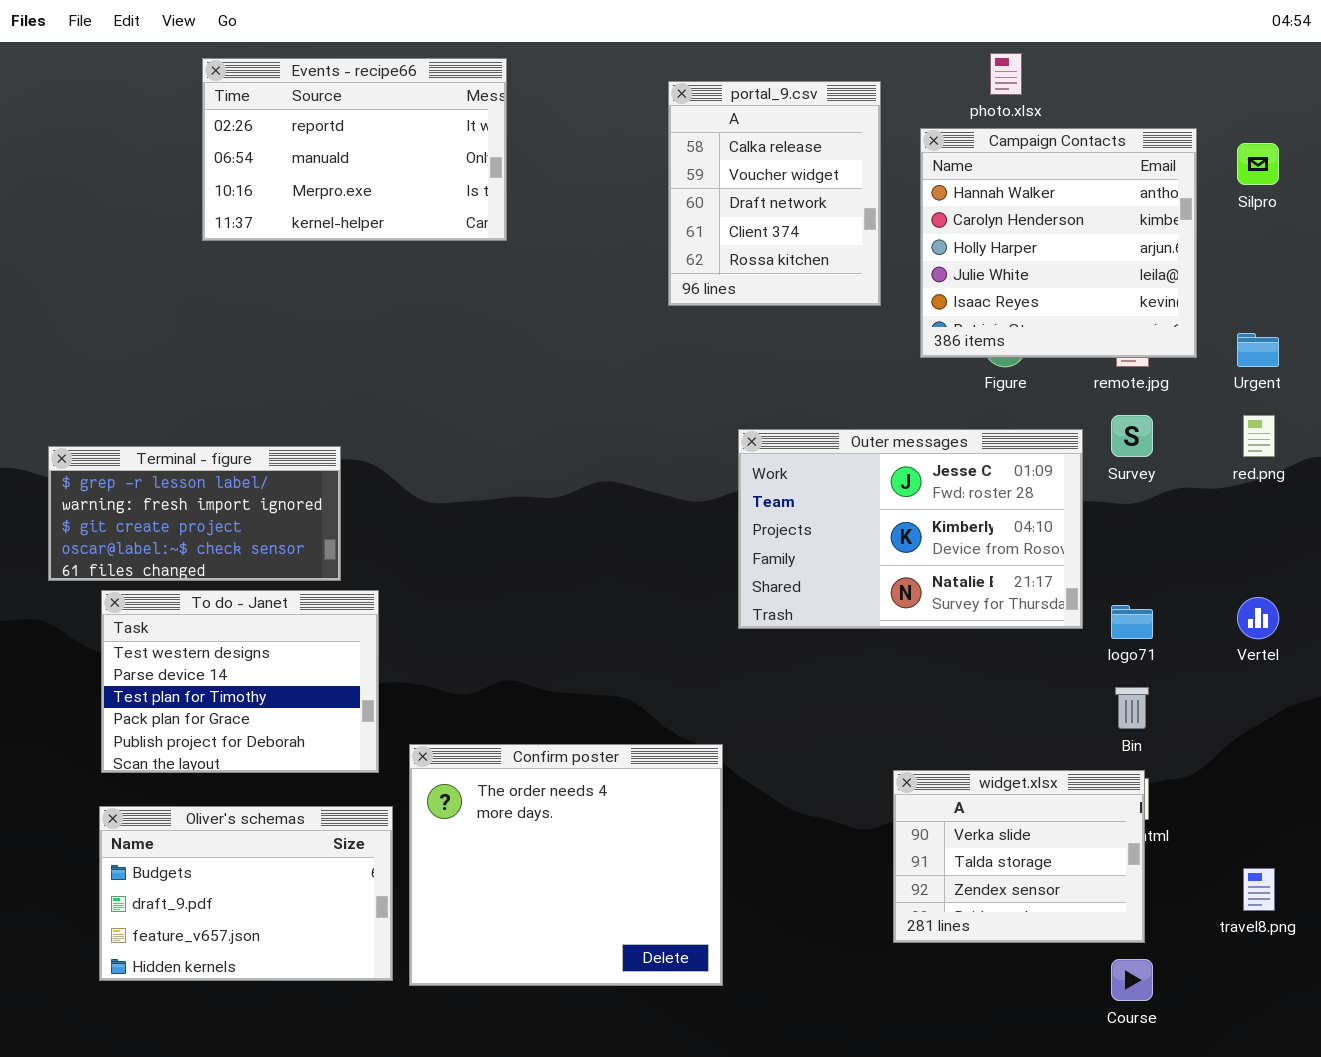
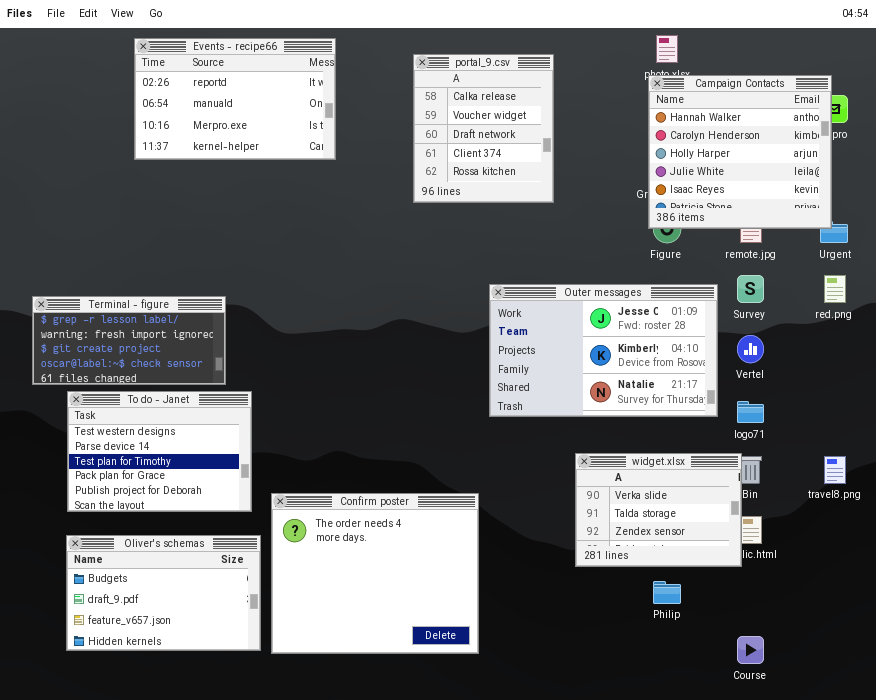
portal_9.csv: [668,81,881,306] -> [413,54,554,203], moved
Campaign Contacts: [920,128,1197,358] -> [648,75,832,229], moved
Vertel: [1237,597,1279,639] -> [737,335,764,363], moved
widget.xlsx: [893,770,1145,943] -> [575,453,742,567], moved
travel8.png: [1243,868,1275,911] -> [824,456,846,484], moved

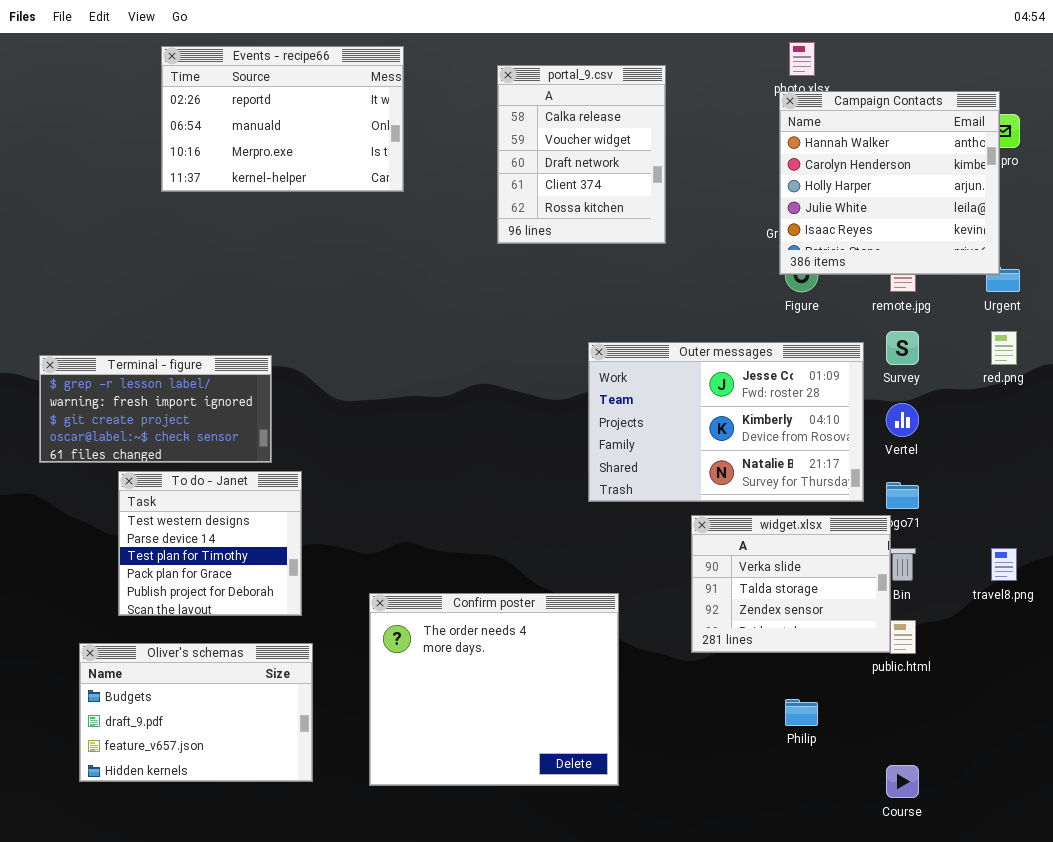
To do - Janet: [67,391,252,512] -> [118,471,302,616], resized
widget.xlsx: [575,453,742,567] -> [691,515,891,653], moved
Confirm poster: [271,493,479,654] -> [369,593,619,786], moved

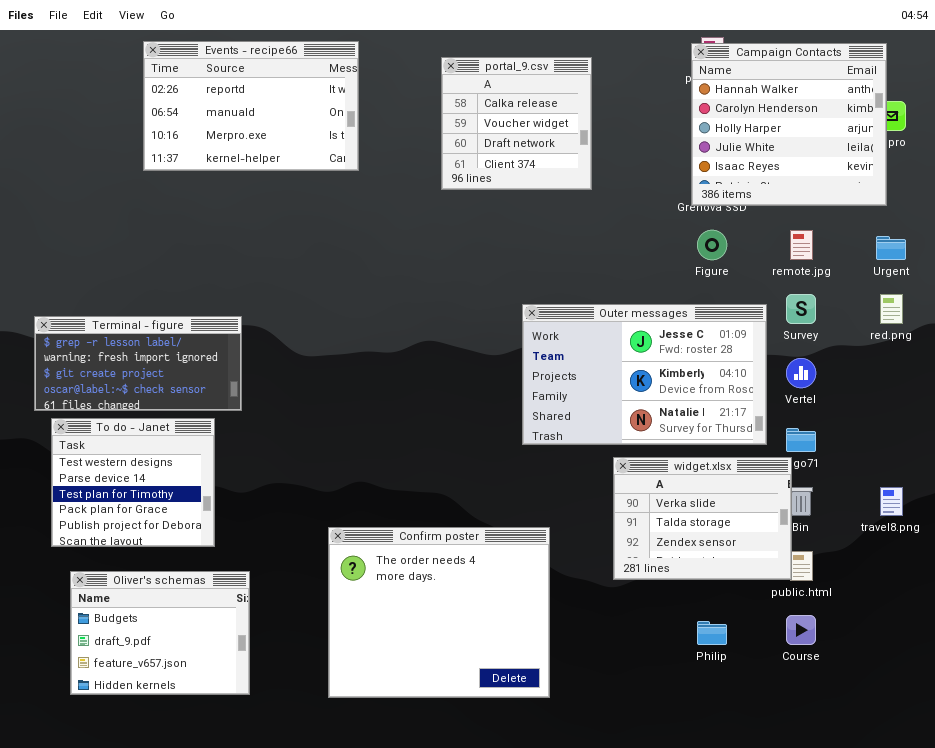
portal_9.csv: [497,65,666,244] -> [441,57,592,190], resized
Campaign Contacts: [779,91,1000,275] -> [691,43,887,206], moved
To do - Janet: [118,471,302,616] -> [51,418,215,547], moved
Oliver's schemas: [79,643,313,782] -> [70,571,250,695], resized
Course: [886,765,919,798] -> [786,615,816,645], moved

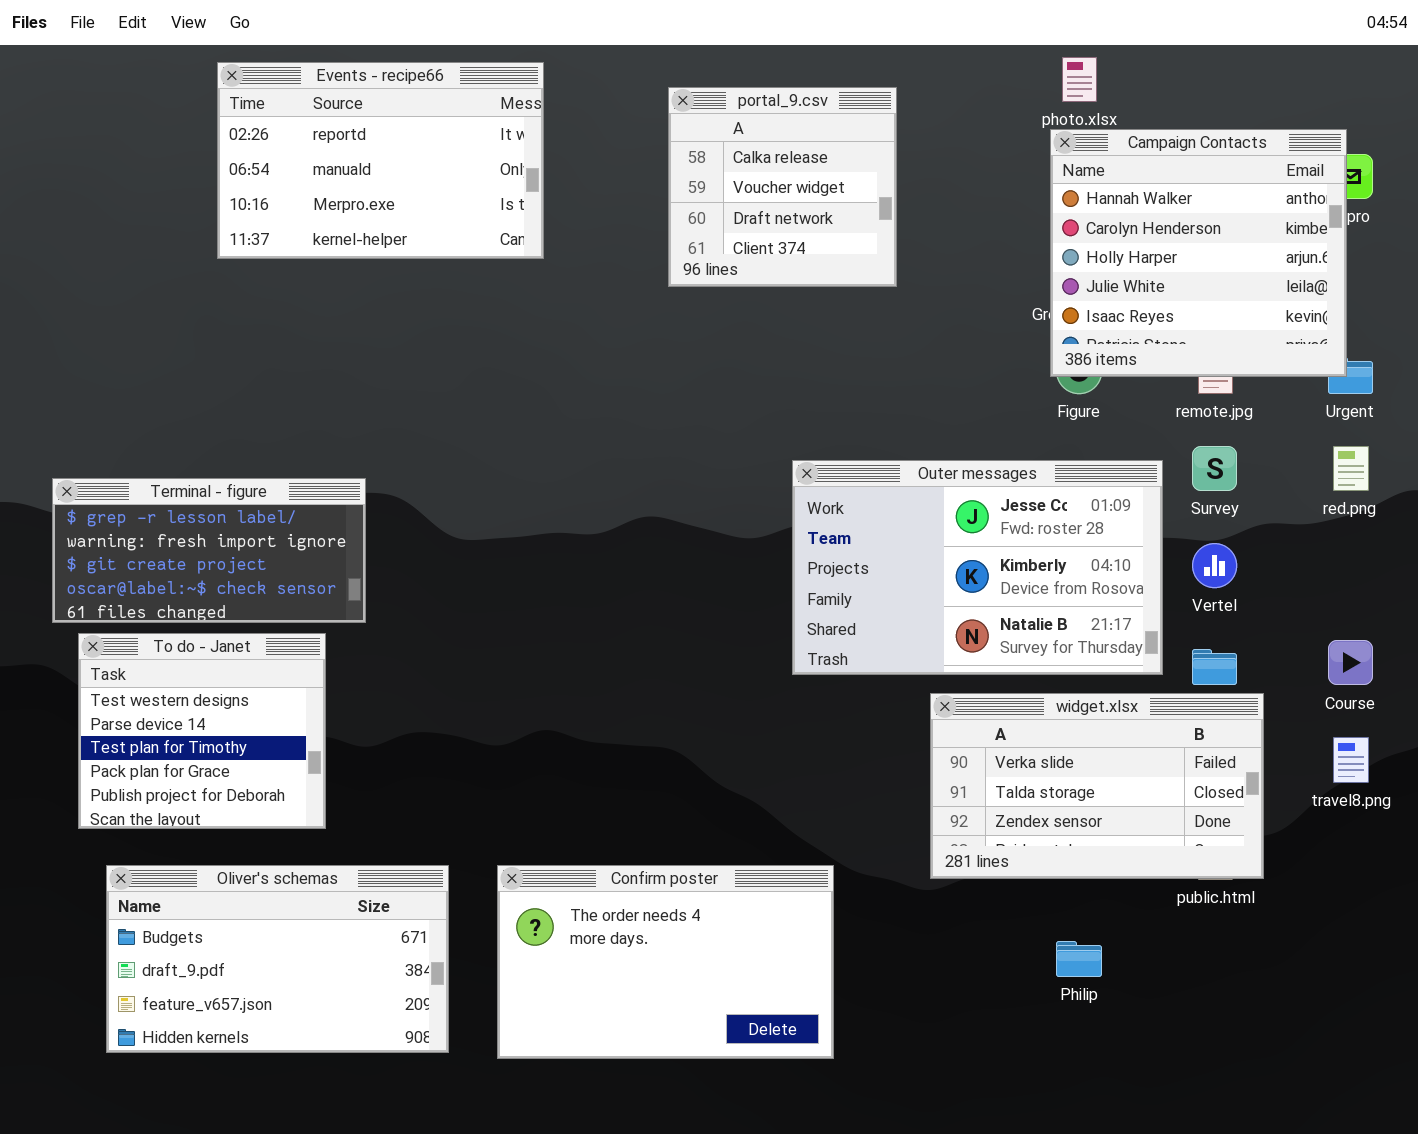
Campaign Contacts: [691,43,887,206] -> [1050,129,1347,377], moved
widget.xlsx: [613,457,792,580] -> [930,693,1264,879], resized
Confirm poster: [328,527,550,698] -> [497,865,834,1059], resized
Oliver's schemas: [70,571,250,695] -> [106,865,449,1053], resized
Course: [786,615,816,645] -> [1328,640,1373,685], moved

